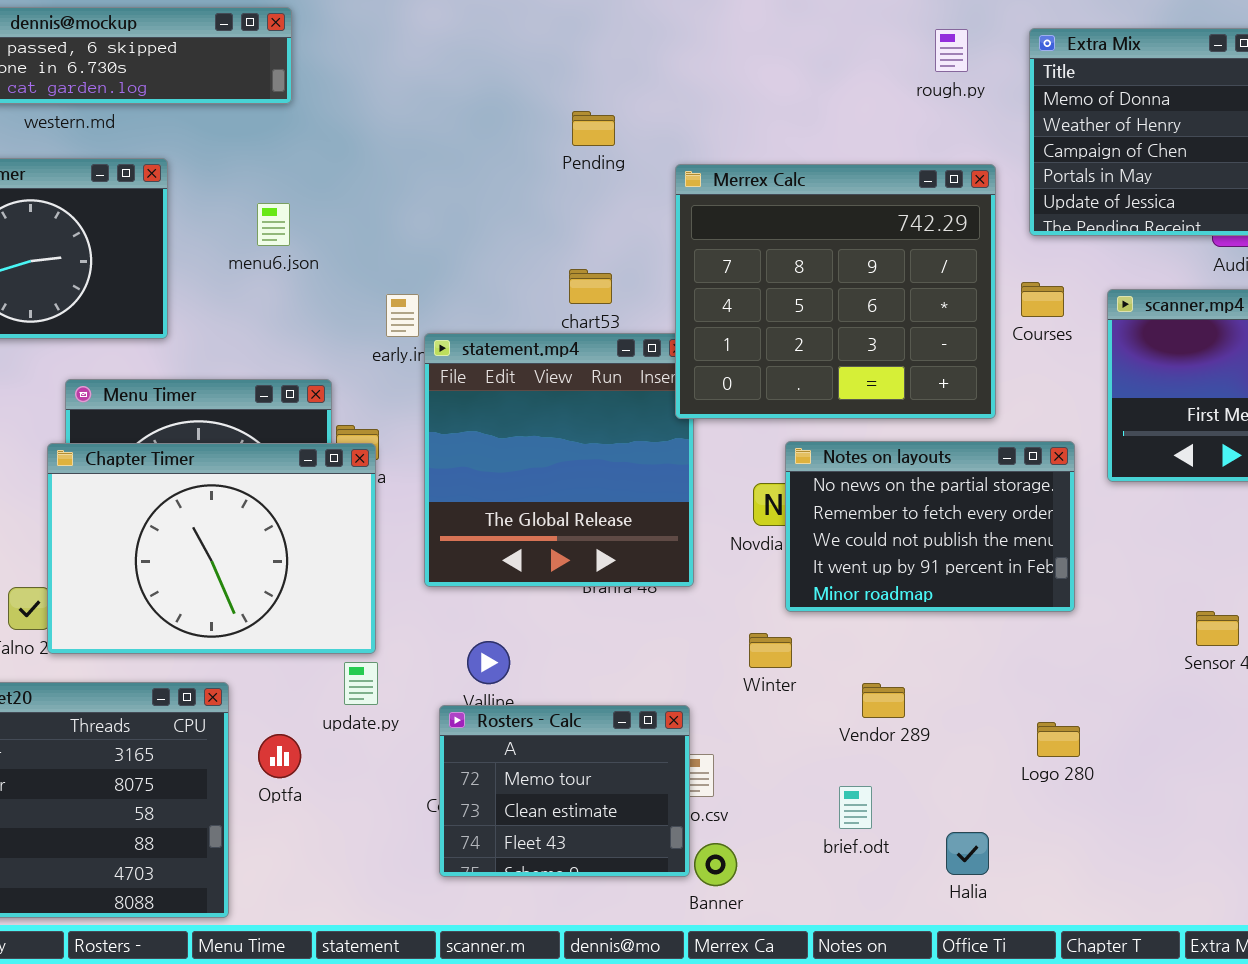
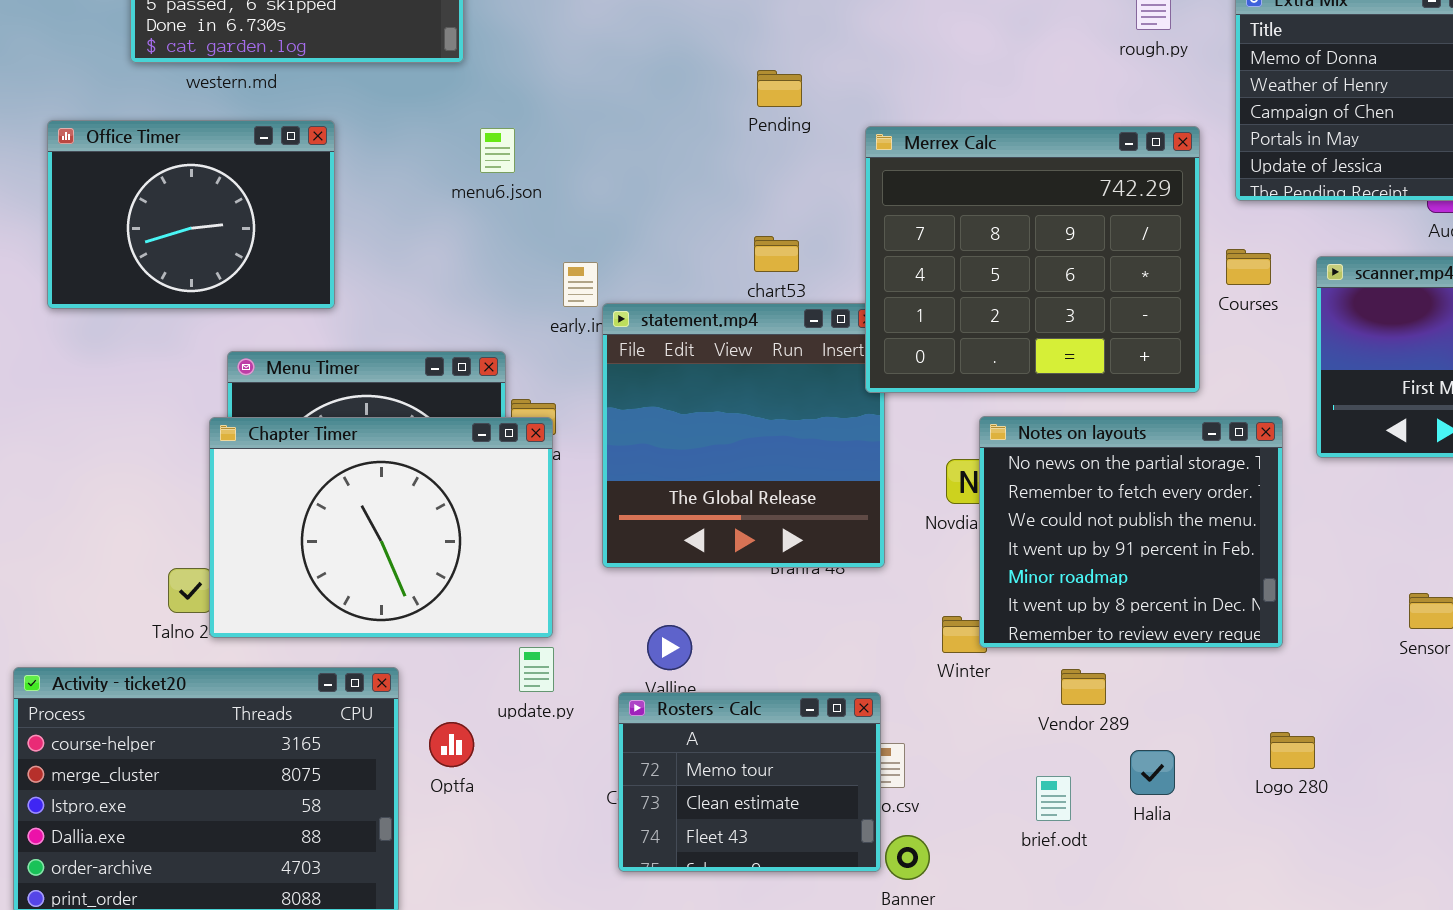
menu6.json: [257,203,290,246] -> [480,128,515,173], moved
Notes on layouts: [785,441,1075,612] -> [979,416,1283,648], resized
Logo 280: [1037,722,1080,757] -> [1270,732,1315,769], moved
Halia: [946,832,989,875] -> [1130,750,1175,795], moved

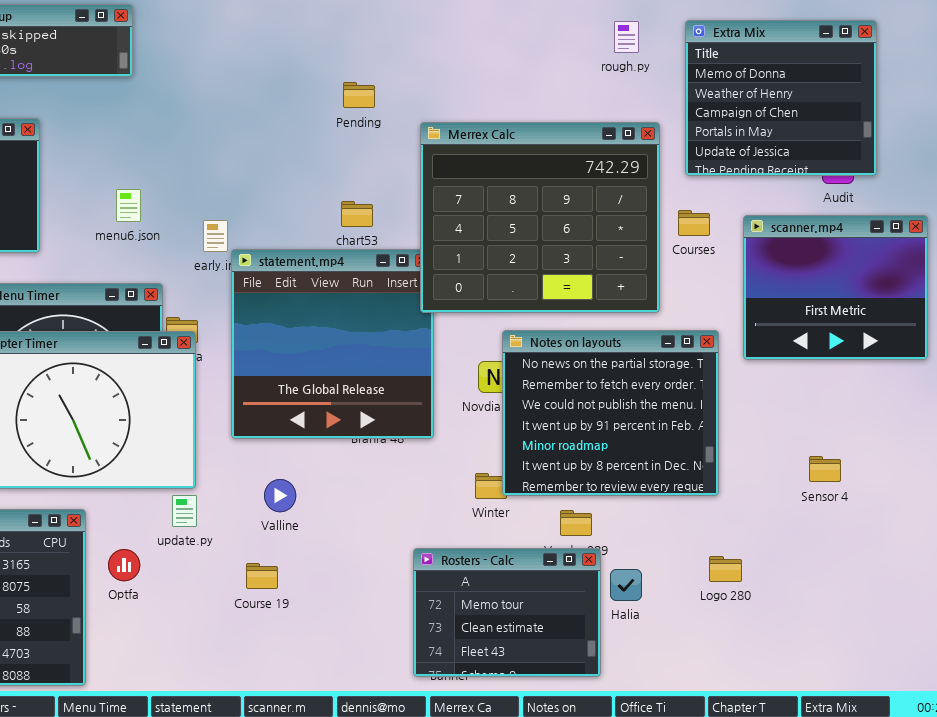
menu6.json: [480,128,515,173] -> [116,189,141,222], moved
Rosters - Calc: [618,692,881,872] -> [413,548,601,677], moved

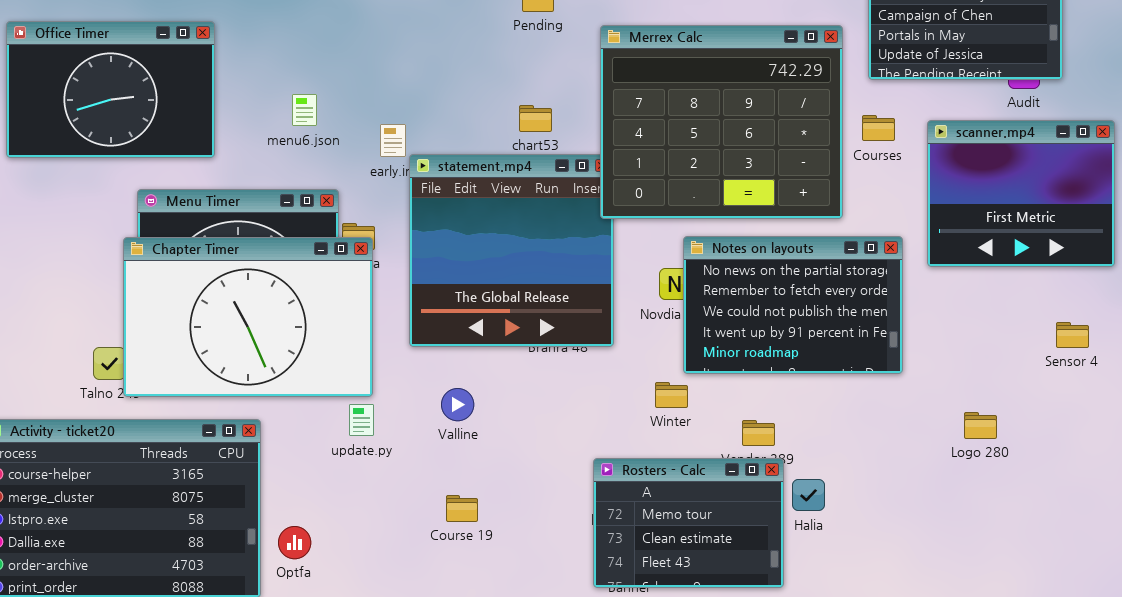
Notes on layouts: [502,330,719,496] -> [683,236,903,374], resized
Sensor 4: [809,456,841,482] -> [1056,322,1089,348], moved
Optfa: [108,549,140,581] -> [278,526,311,559], moved
Logo 280: [709,556,742,582] -> [964,412,997,439], moved
Course 19: [246,563,278,589] -> [446,495,478,522], moved

